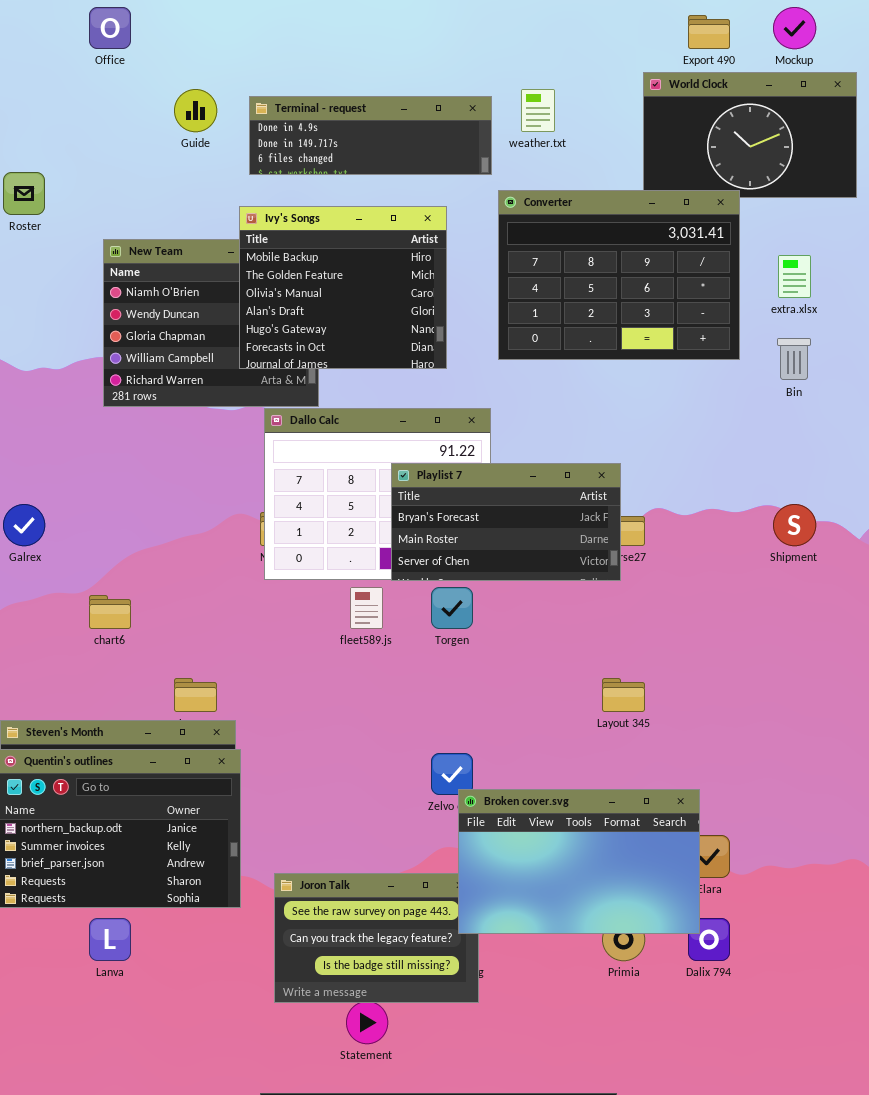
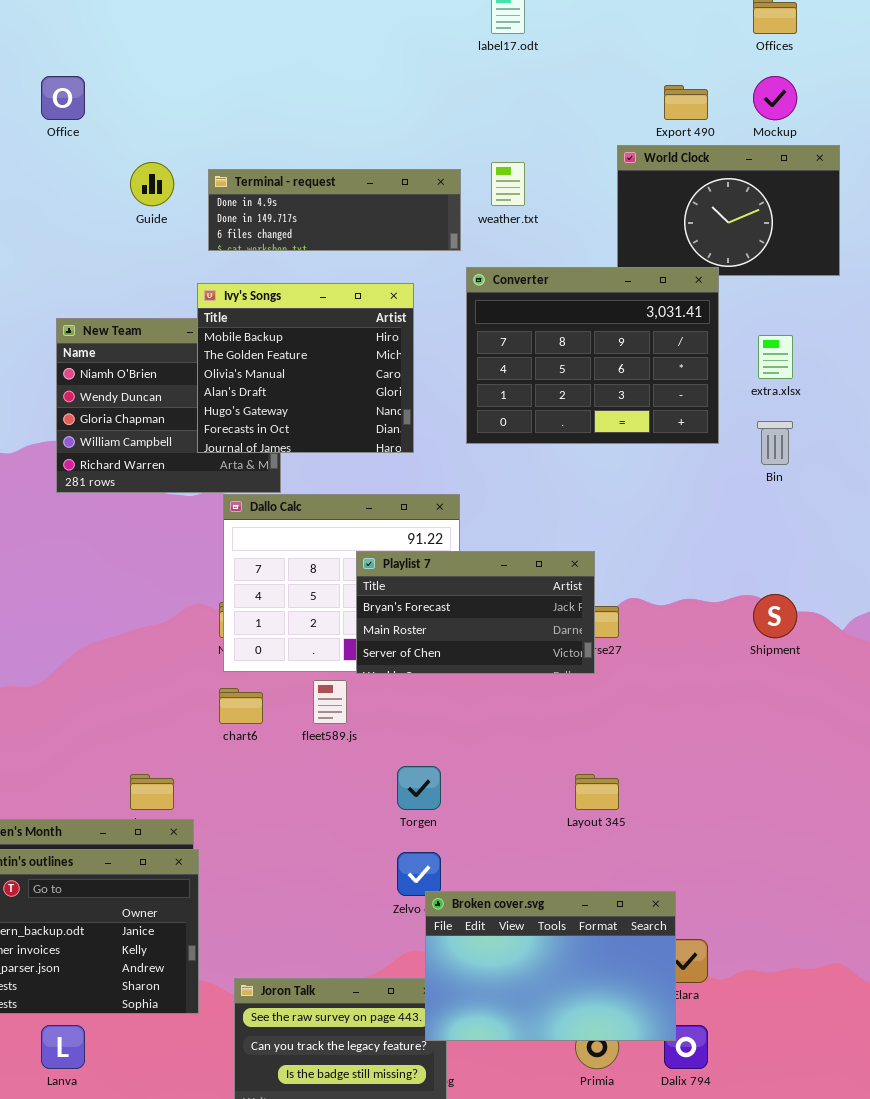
Torgen: [431,587,473,629] -> [397,766,441,810], moved
chart6: [89,595,131,629] -> [219,688,263,724], moved

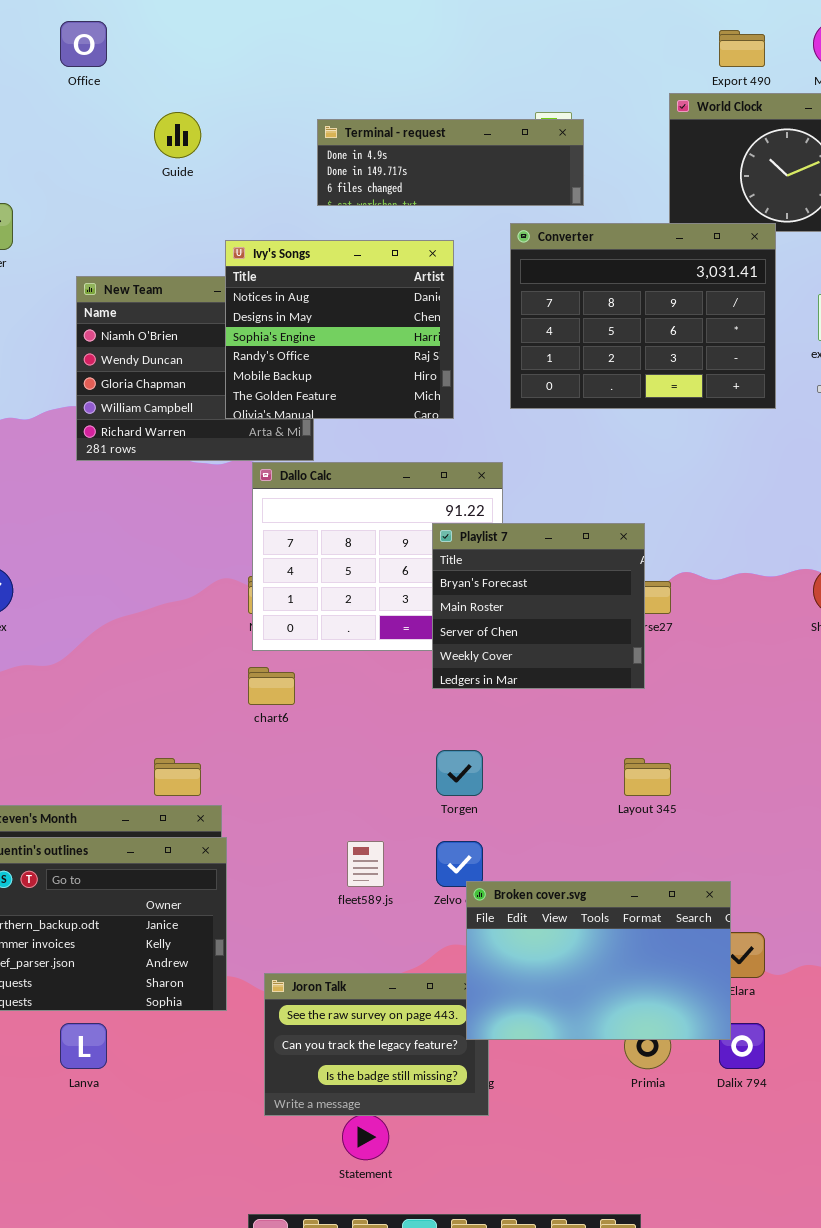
Terminal - request: [208,169,461,251] -> [317,119,584,206], moved
Ivy's Songs: [197,283,414,453] -> [225,240,454,419], scrolled up 4 rows
Playlist 7: [356,551,595,674] -> [432,523,645,689], resized
fleet589.js: [313,680,347,724] -> [347,841,384,887], moved

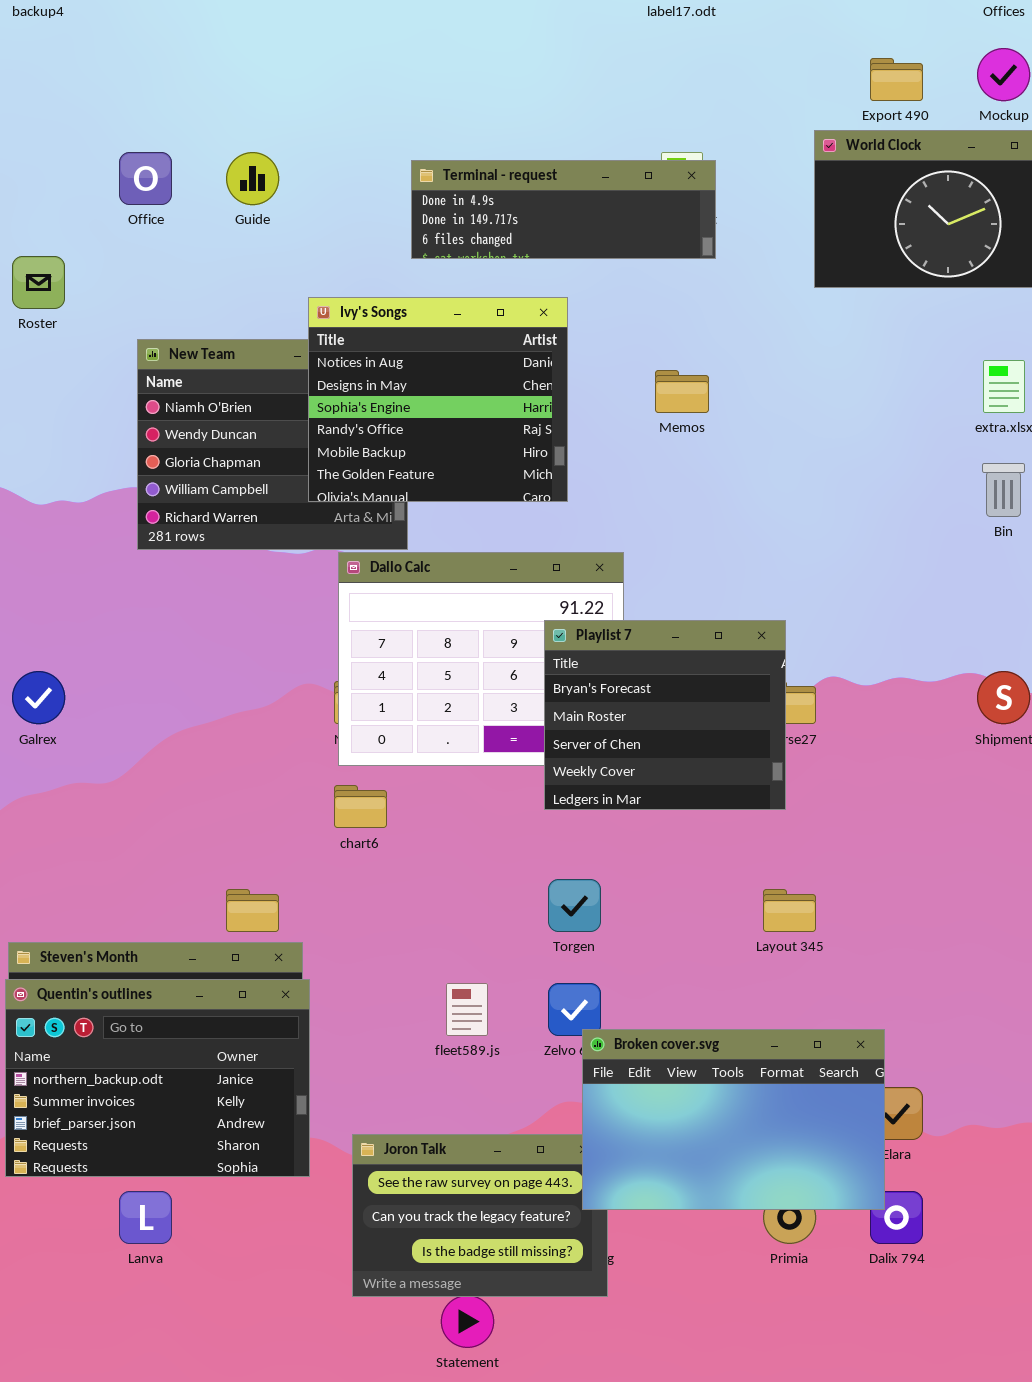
Office: [60,21,107,67] -> [119,152,172,205], moved
Converter: [510,223,776,409] -> none, closed

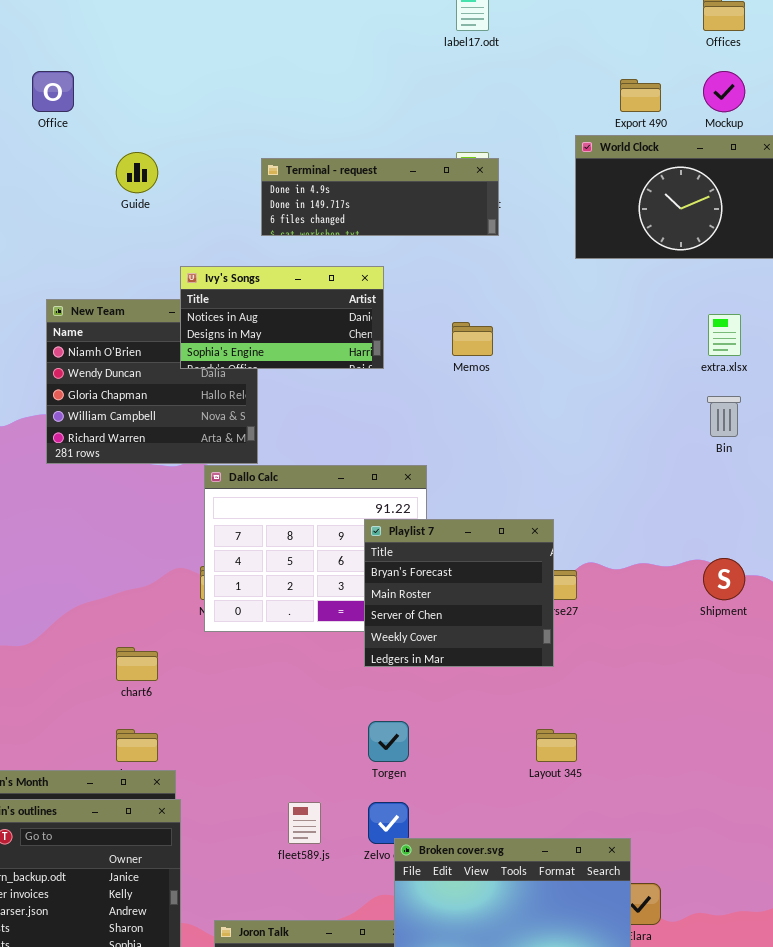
Office: [119,152,172,205] -> [32,71,74,112], moved
Ivy's Songs: [308,297,568,502] -> [180,266,384,369], resized
chart6: [334,785,387,828] -> [116,647,158,681], moved

